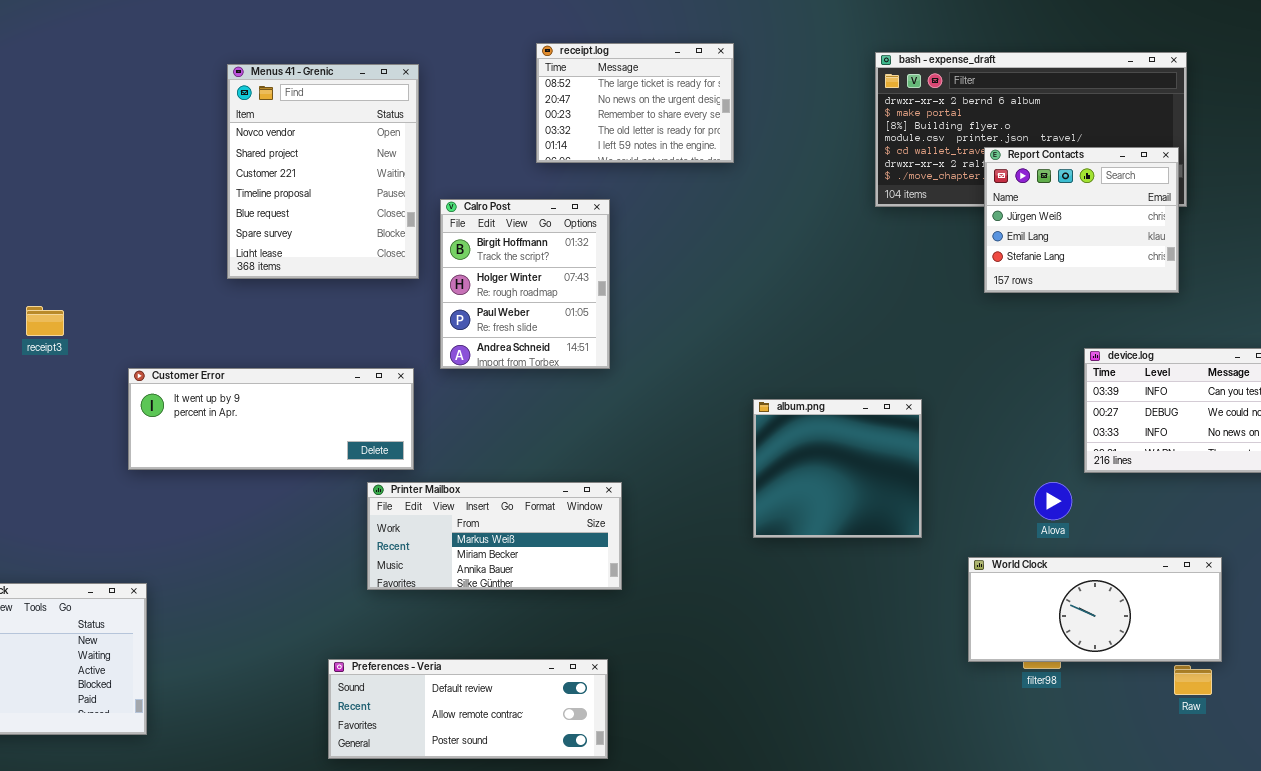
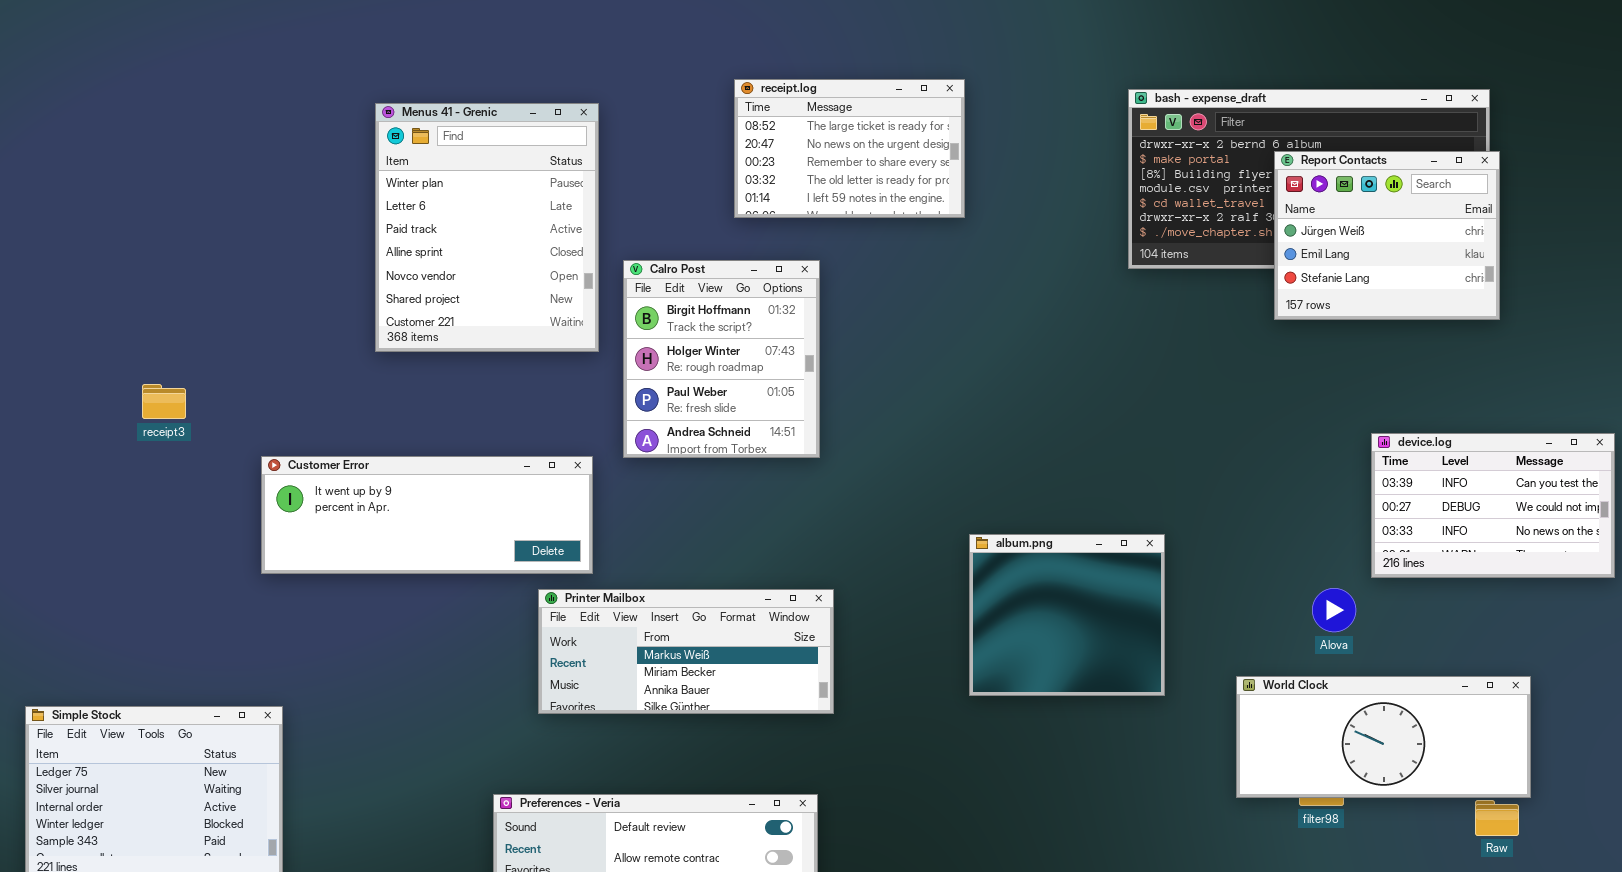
Menus 41 - Grenic: [227,64,419,279] -> [375,103,599,352], scrolled up 4 rows
Report Contacts: [984,147,1179,293] -> [1274,151,1500,320], moved
album.png: [753,399,922,538] -> [969,534,1165,696], moved

